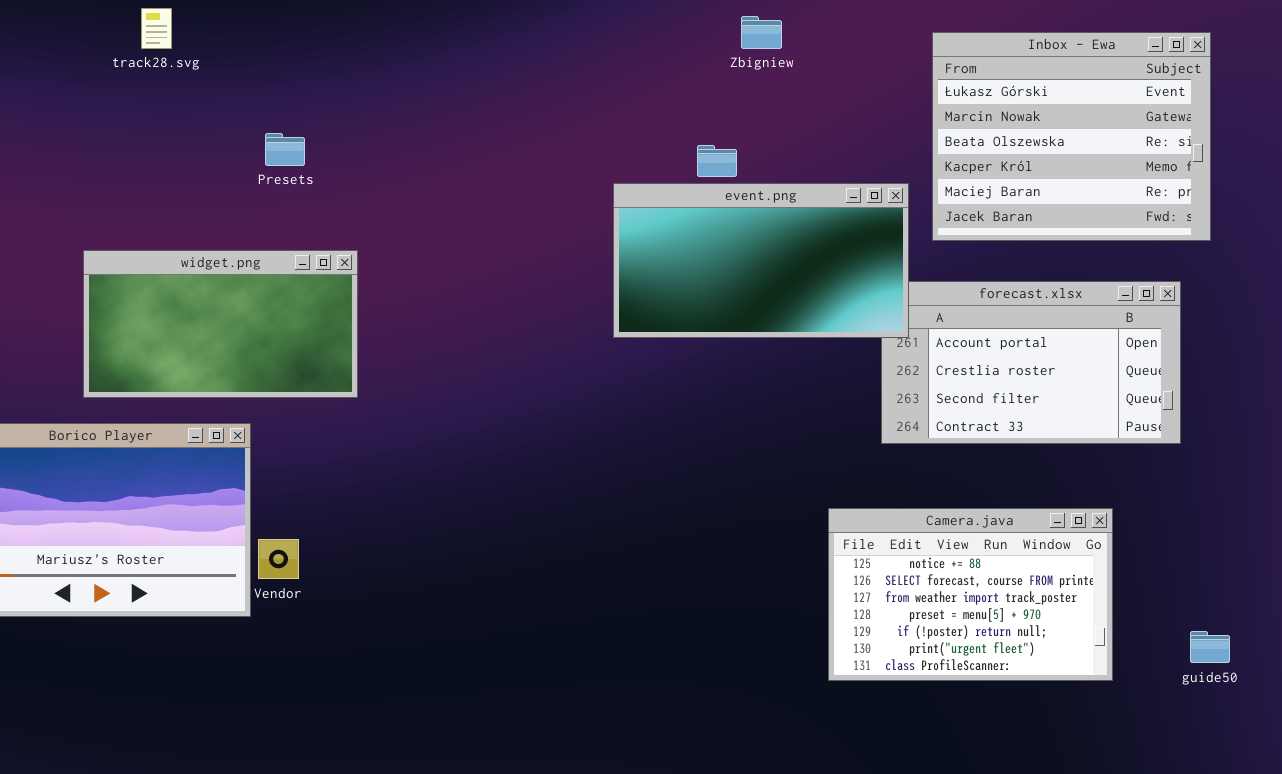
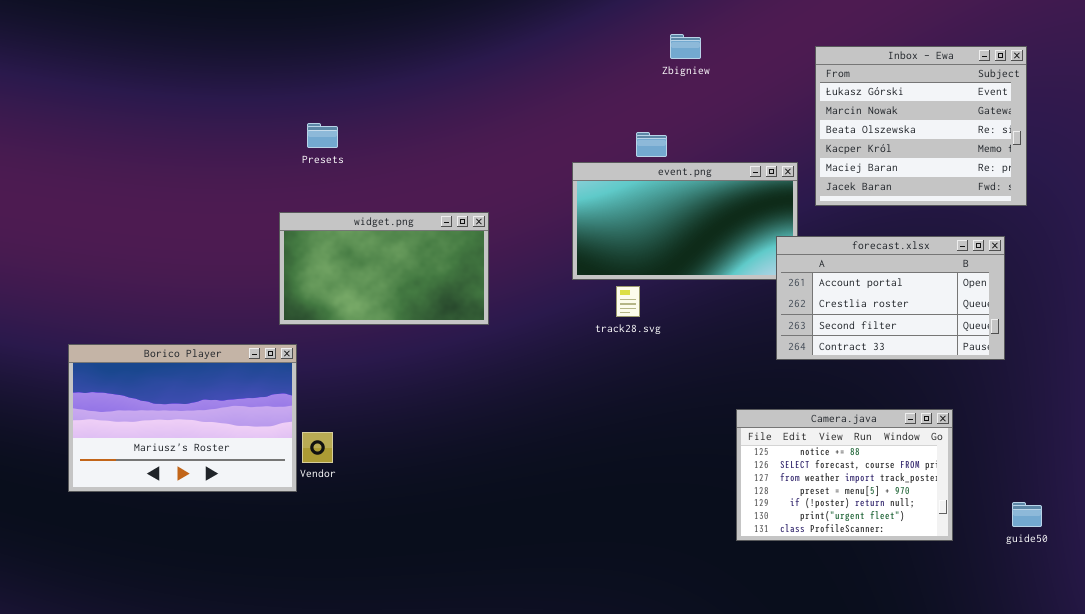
track28.svg: [141,8,172,49] -> [616,286,640,317], moved
widget.png: [83,250,358,398] -> [279,212,489,325], moved
forecast.xlsx: [881,281,1181,444] -> [776,236,1005,360], raised

